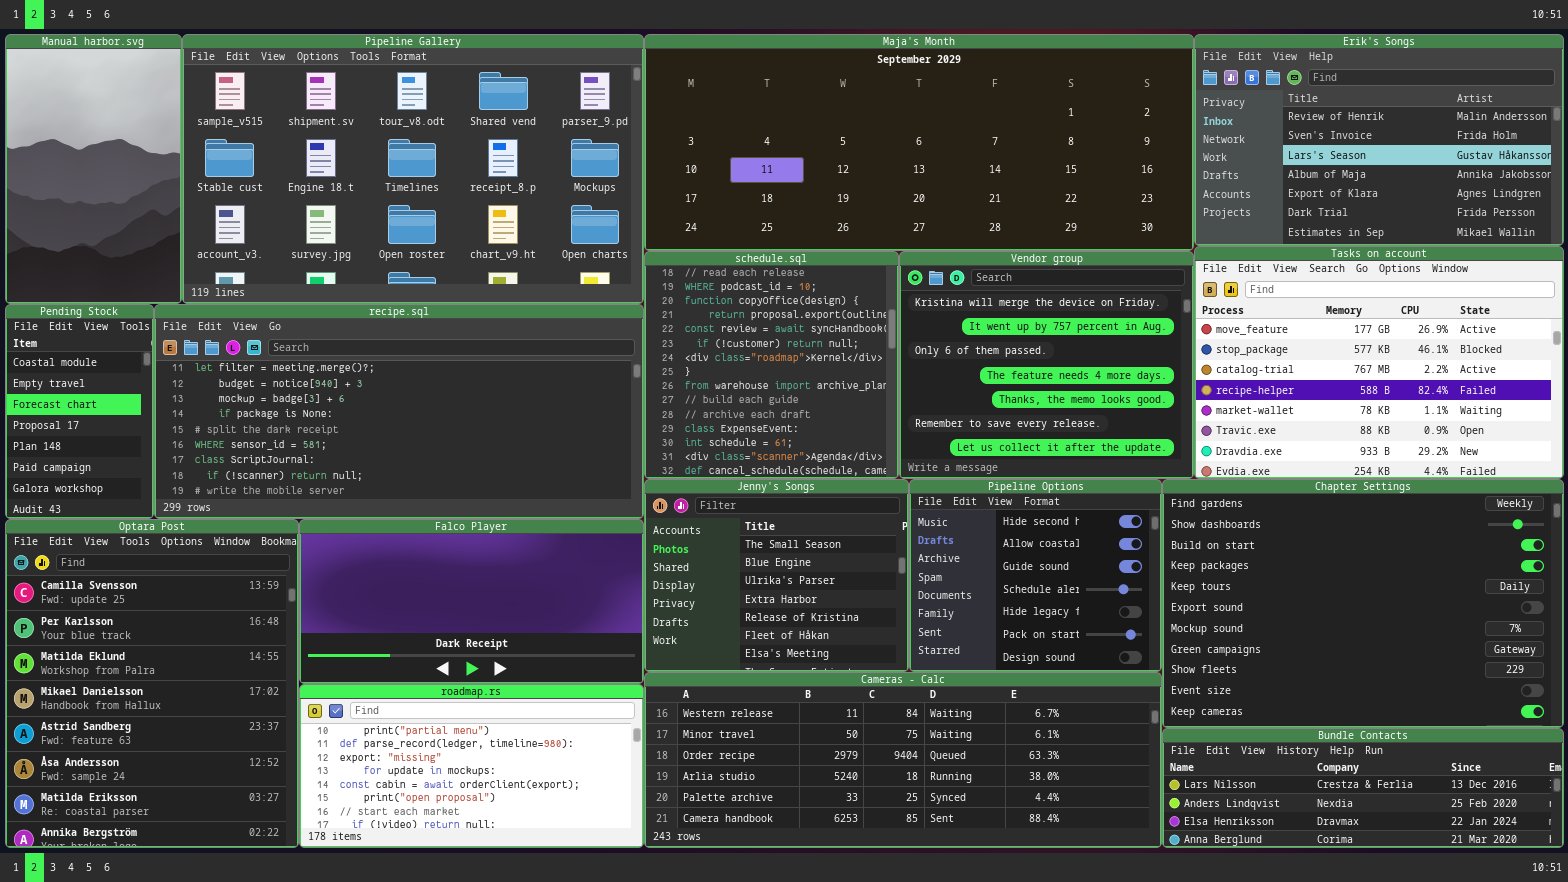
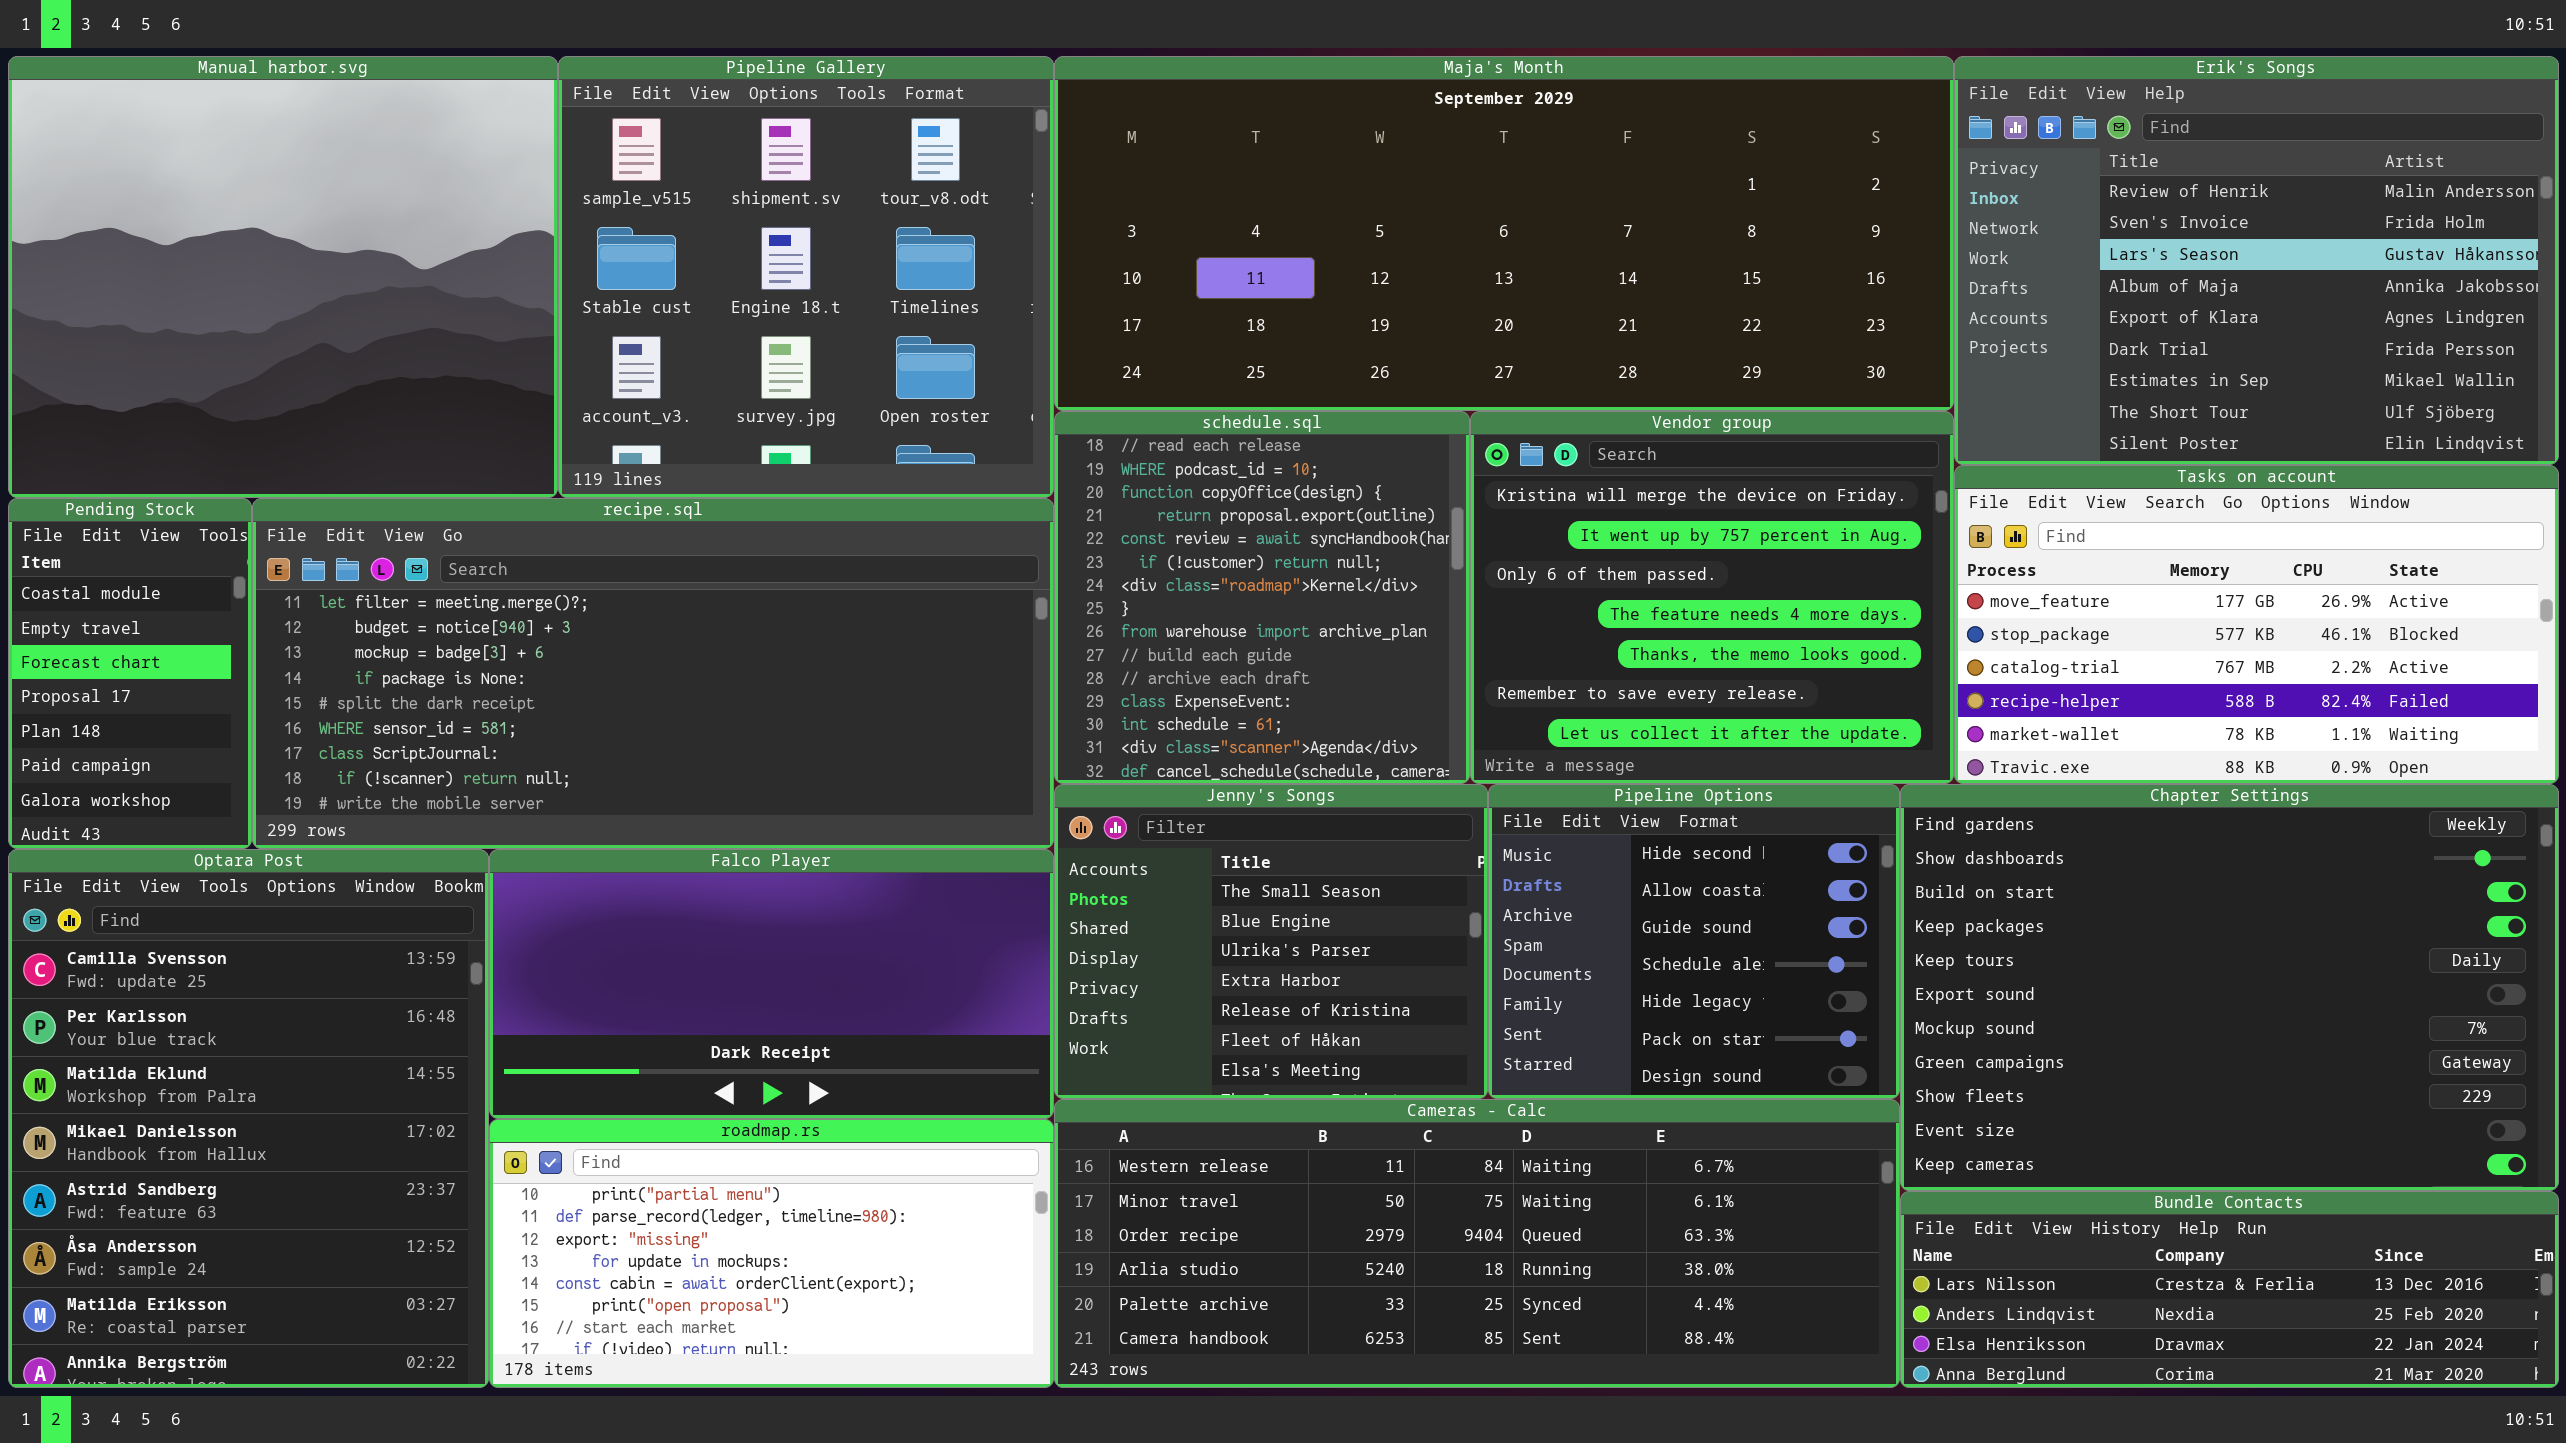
Manual harbor.svg: [5,34,182,304] -> [8,56,558,498], resized
Pipeline Gallery: [182,34,644,304] -> [558,56,1054,498], resized
Erik's Songs: [1194,34,1564,246] -> [1954,56,2559,465], resized
Tasks on account: [1194,246,1564,479] -> [1954,465,2559,784], resized

